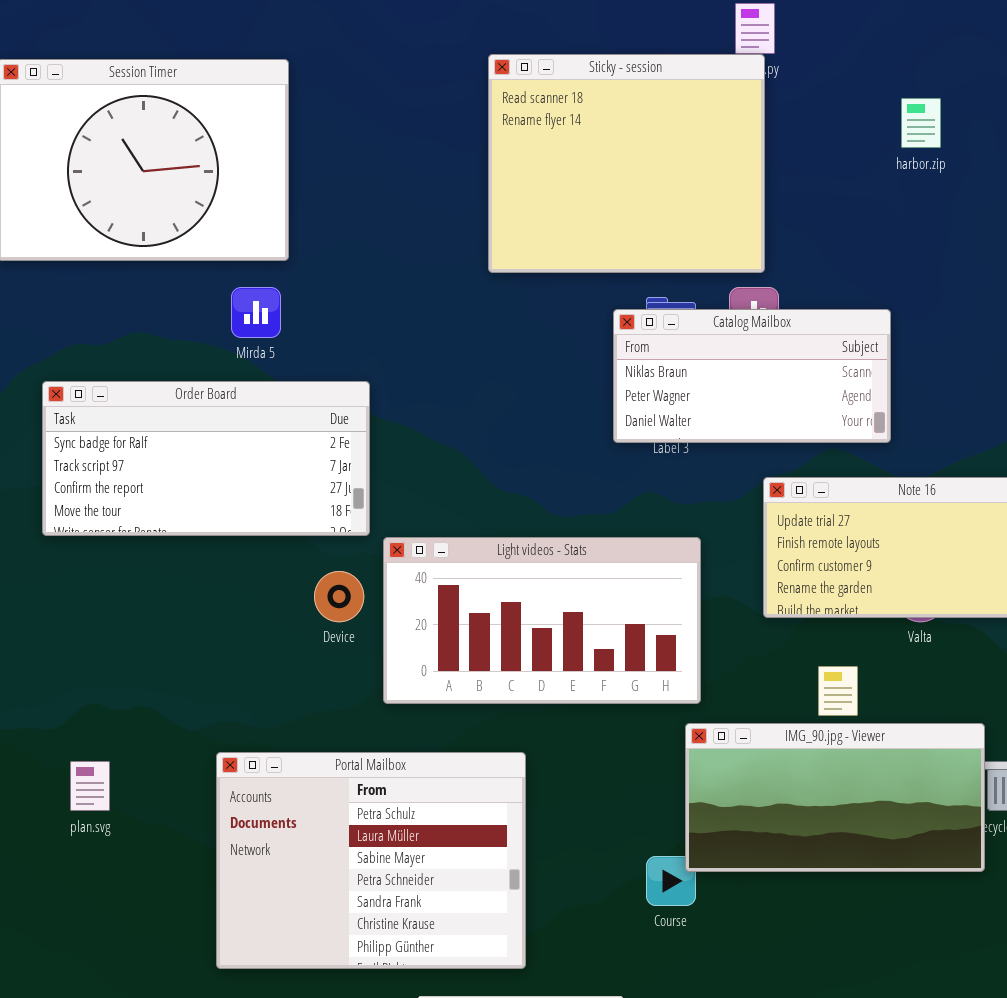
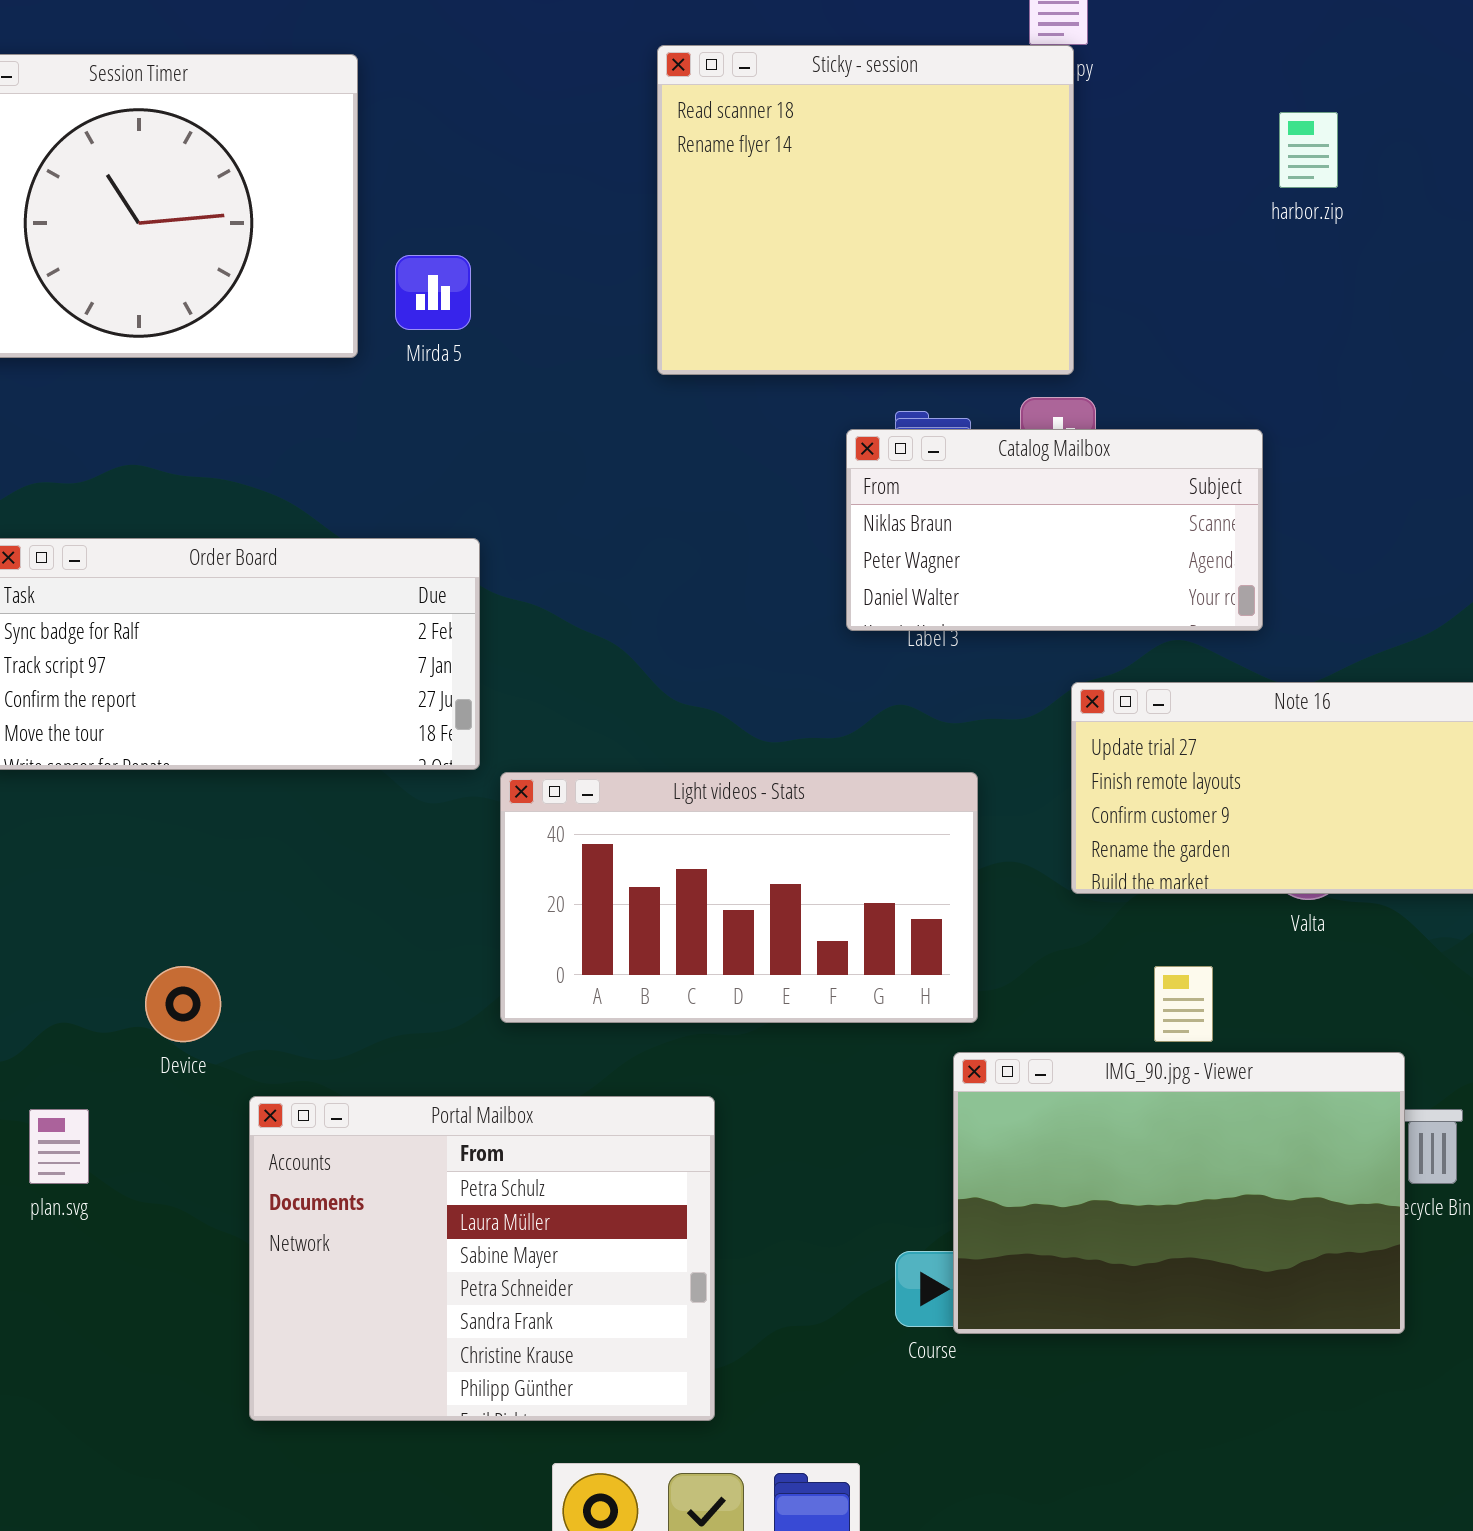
Mirda 5: [231,287,281,338] -> [395,255,471,330], moved
Device: [314,571,364,622] -> [145,966,221,1042], moved
IMG_90.jpg - Viewer: [685,723,985,872] -> [953,1052,1405,1334], resized

